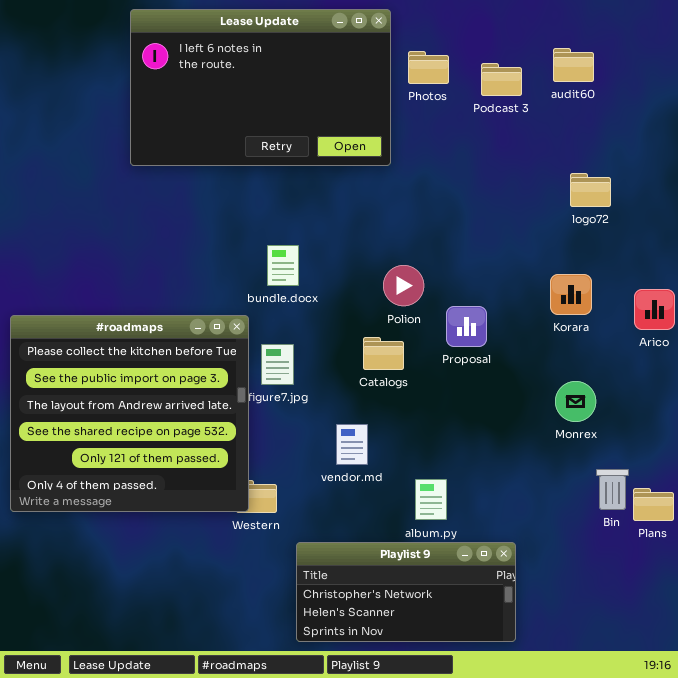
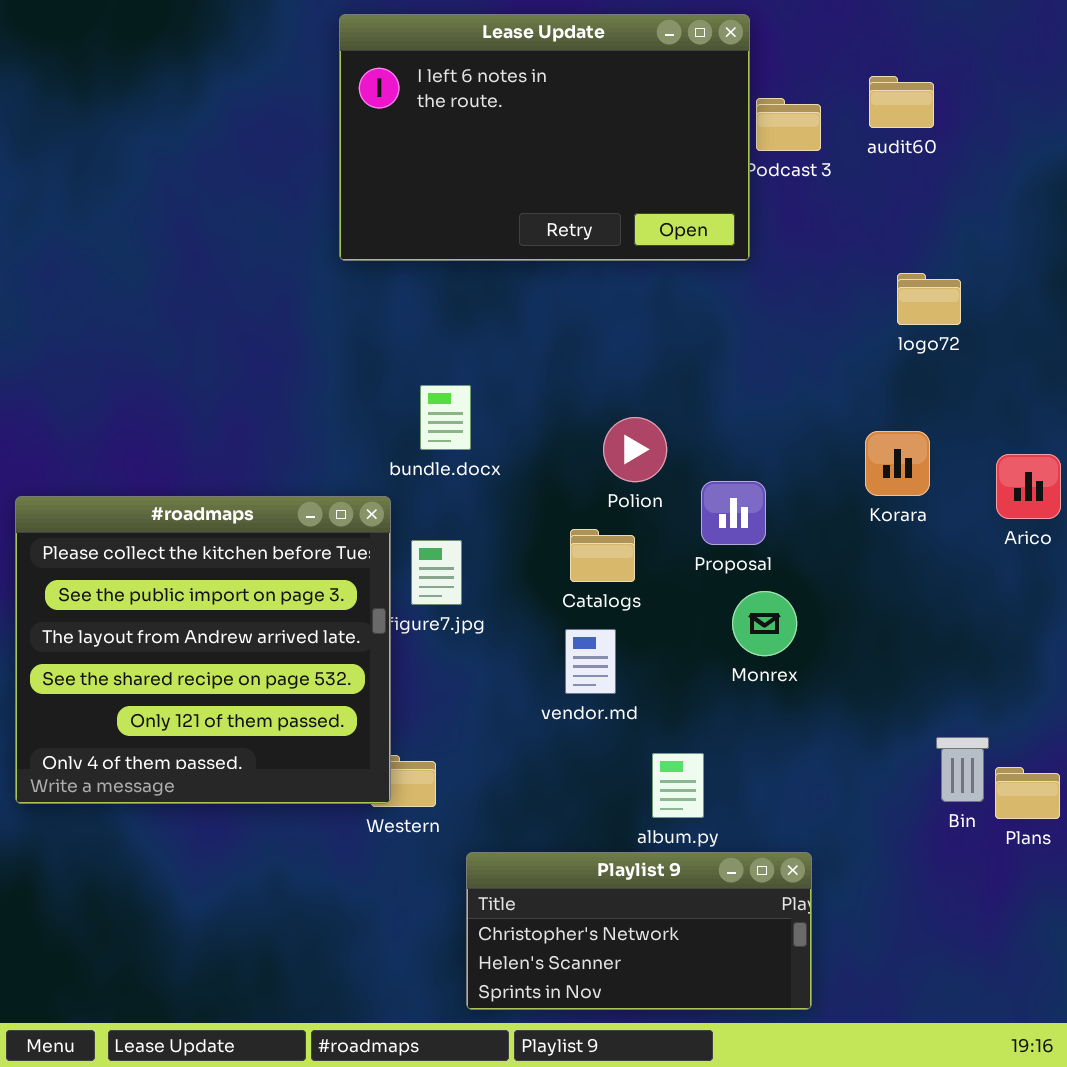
Lease Update: [130,9,391,166] -> [339,14,750,261], moved
Monrex: [555,381,596,422] -> [732,591,797,656], moved
vendor.md: [336,424,368,465] -> [565,629,616,694], moved

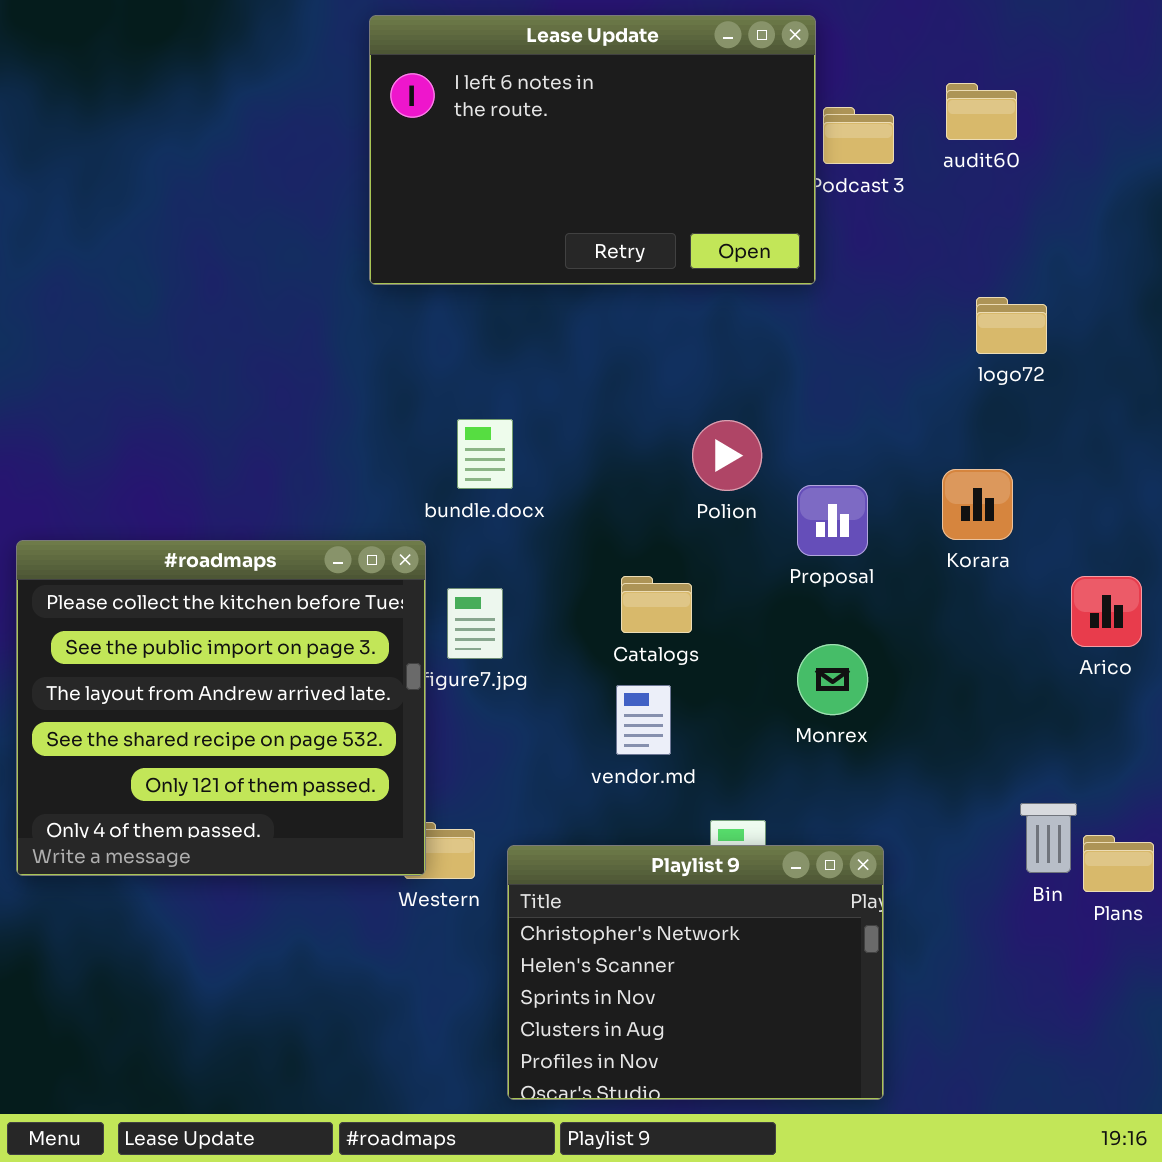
Polion: [603,417,667,482] -> [692,420,762,491], moved
Arico: [996,454,1061,519] -> [1071,576,1142,647], moved
Proposal: [701,481,766,545] -> [797,485,868,556], moved
Playlist 9: [466,852,812,1010] -> [507,845,884,1100], resized

